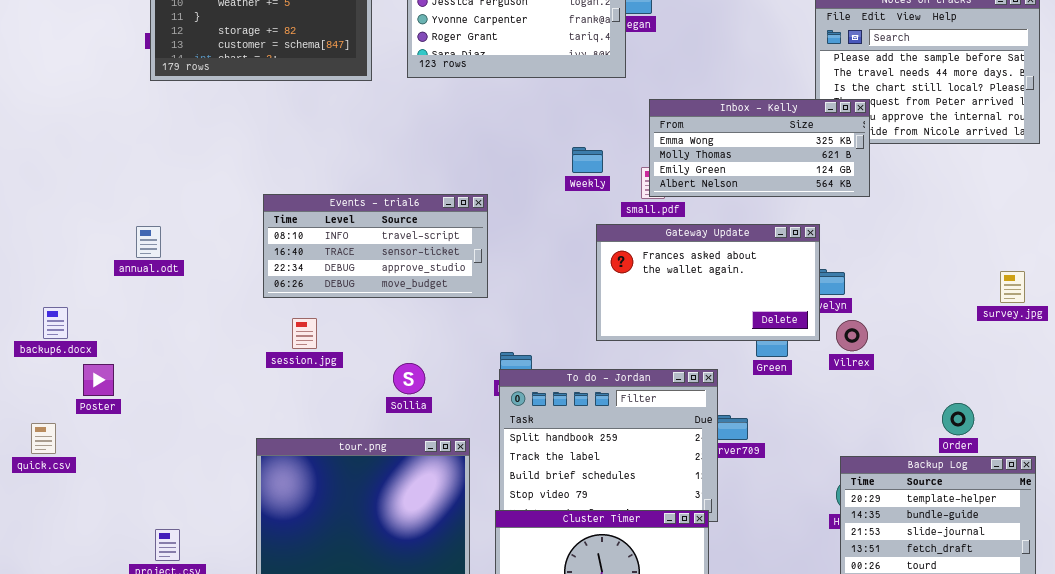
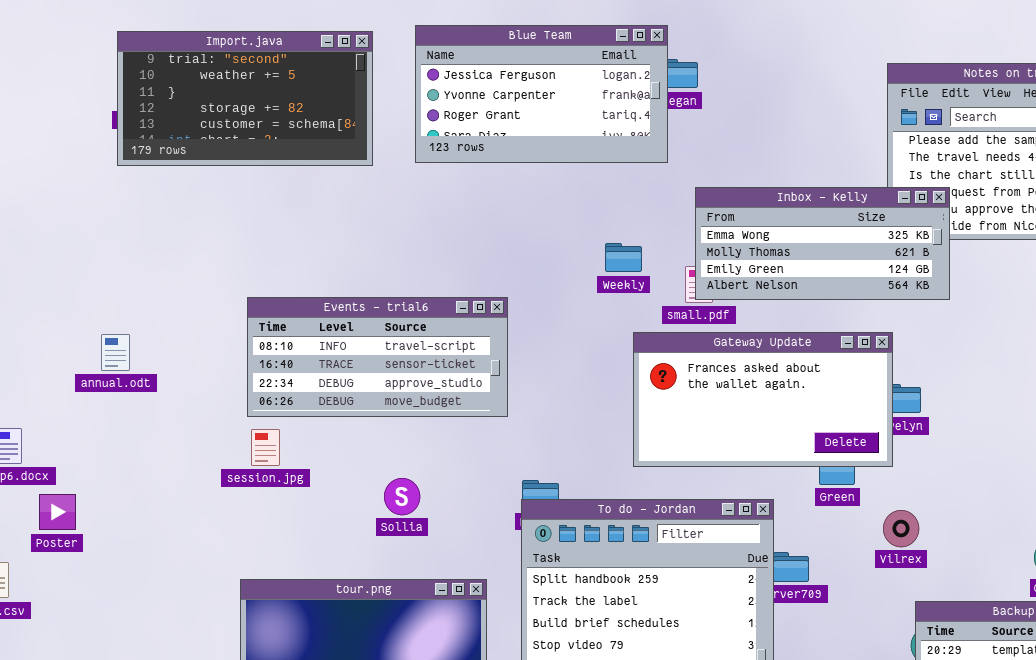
session.jpg: [292,318,317,349] -> [251,429,280,466], moved
Vilrex: [836,320,868,351] -> [883,510,919,547], moved
Sollia: [393,363,425,394] -> [384,478,420,515], moved

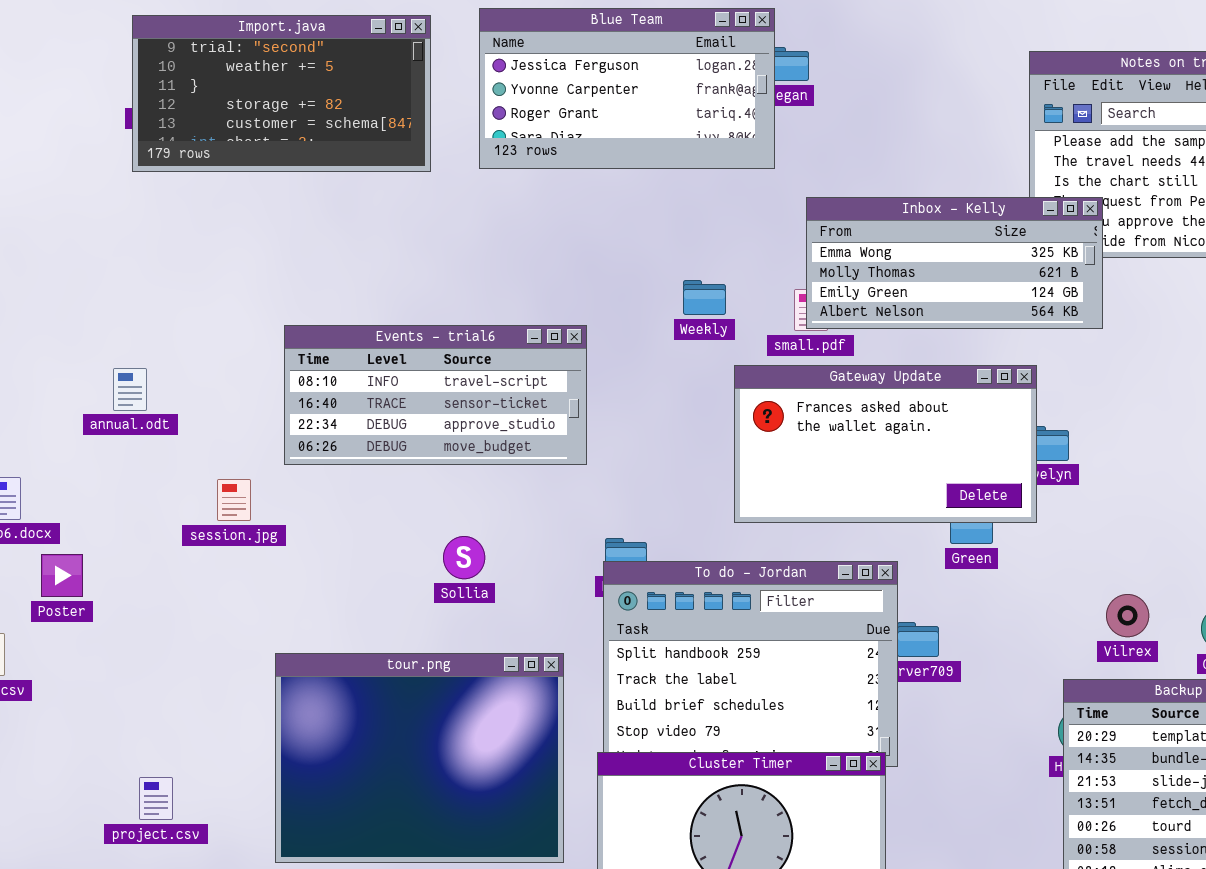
Weekly: [605,243,642,272] -> [683,280,726,315], moved
session.jpg: [251,429,280,466] -> [217,479,251,521], moved
Vilrex: [883,510,919,547] -> [1106,594,1149,637], moved

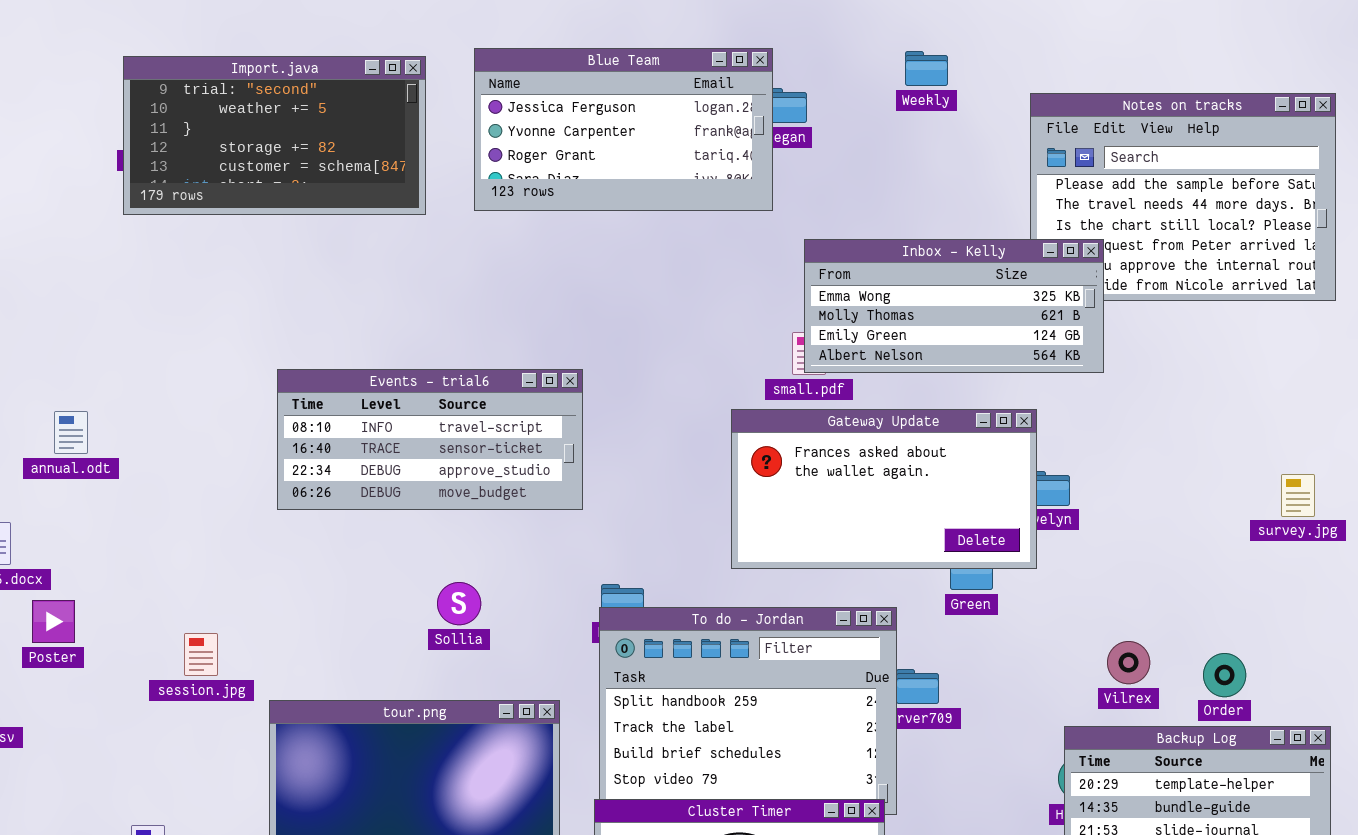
Weekly: [683,280,726,315] -> [905,51,948,86], moved
annual.odt: [113,368,147,411] -> [54,411,88,454], moved
session.jpg: [217,479,251,521] -> [184,633,218,676], moved

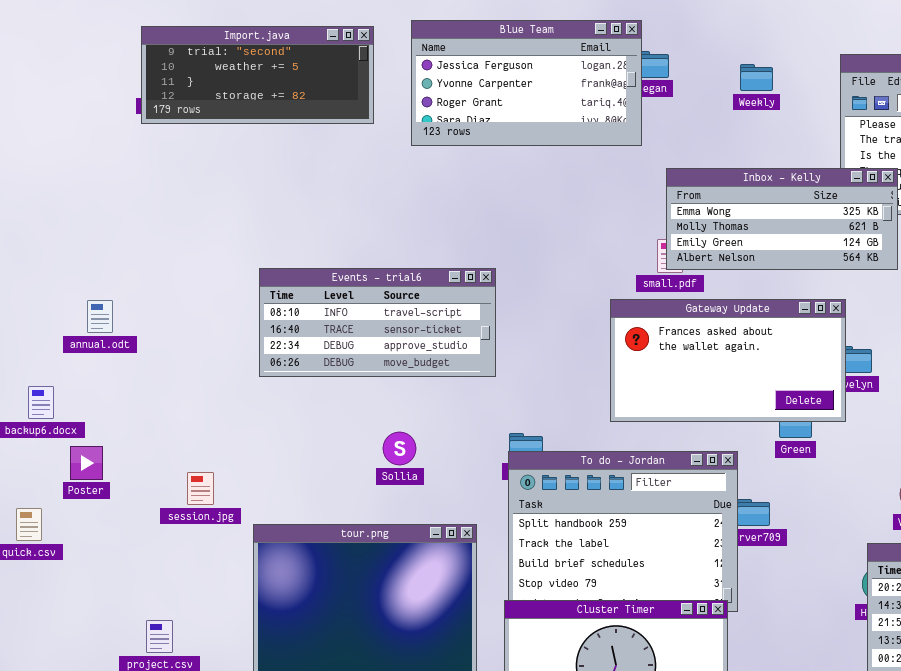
Weekly: [905,51,948,86] -> [740,64,773,91], moved
Import.java: [123,56,426,215] -> [141,26,374,124], resized

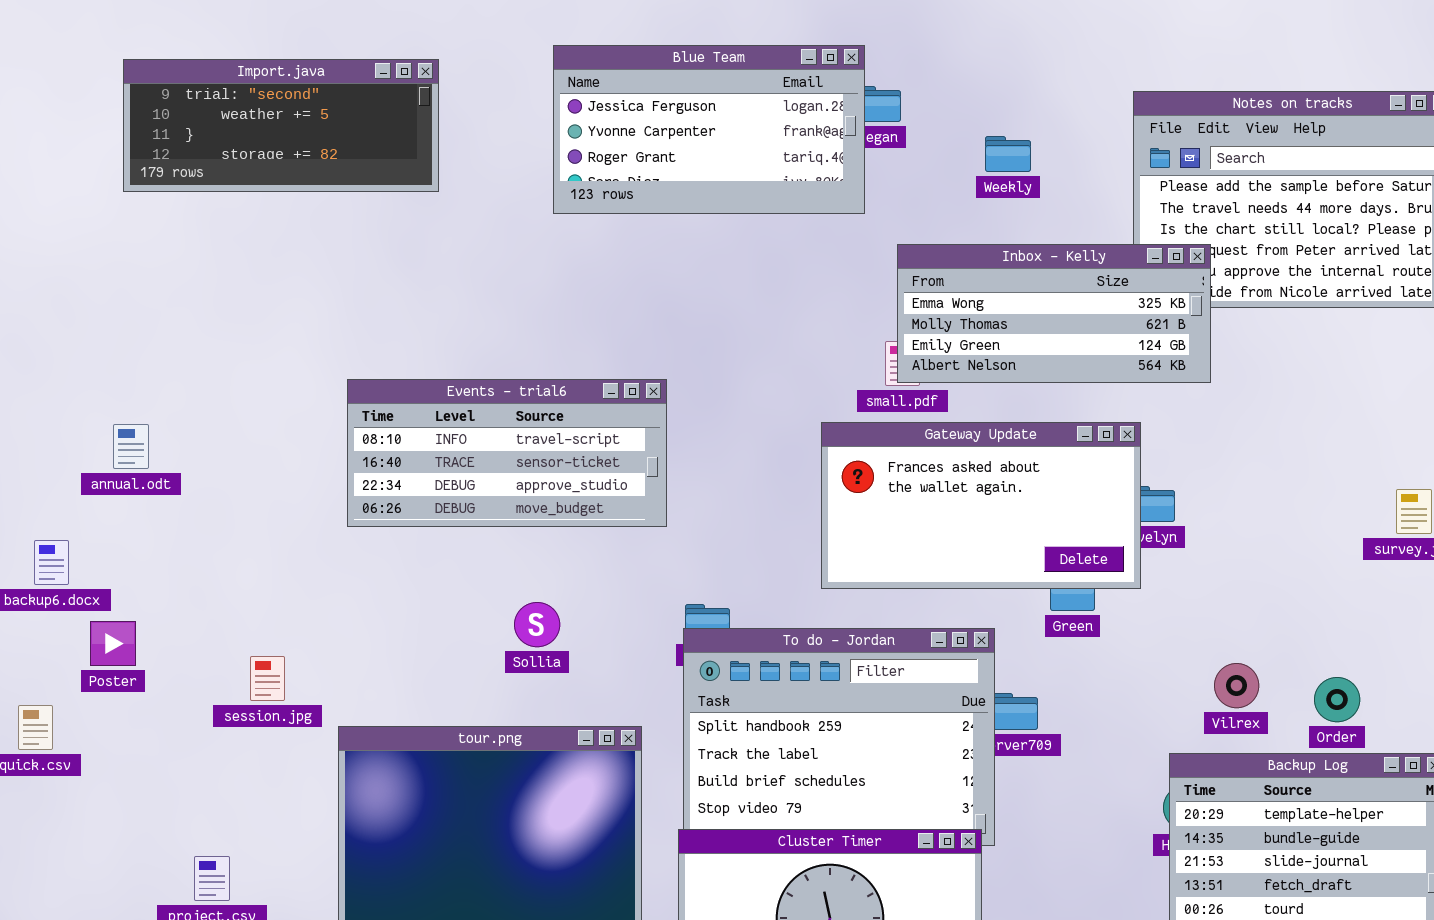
Import.java: [141,26,374,124] -> [123,59,439,192], moved
Weekly: [740,64,773,91] -> [985,136,1031,172], moved

